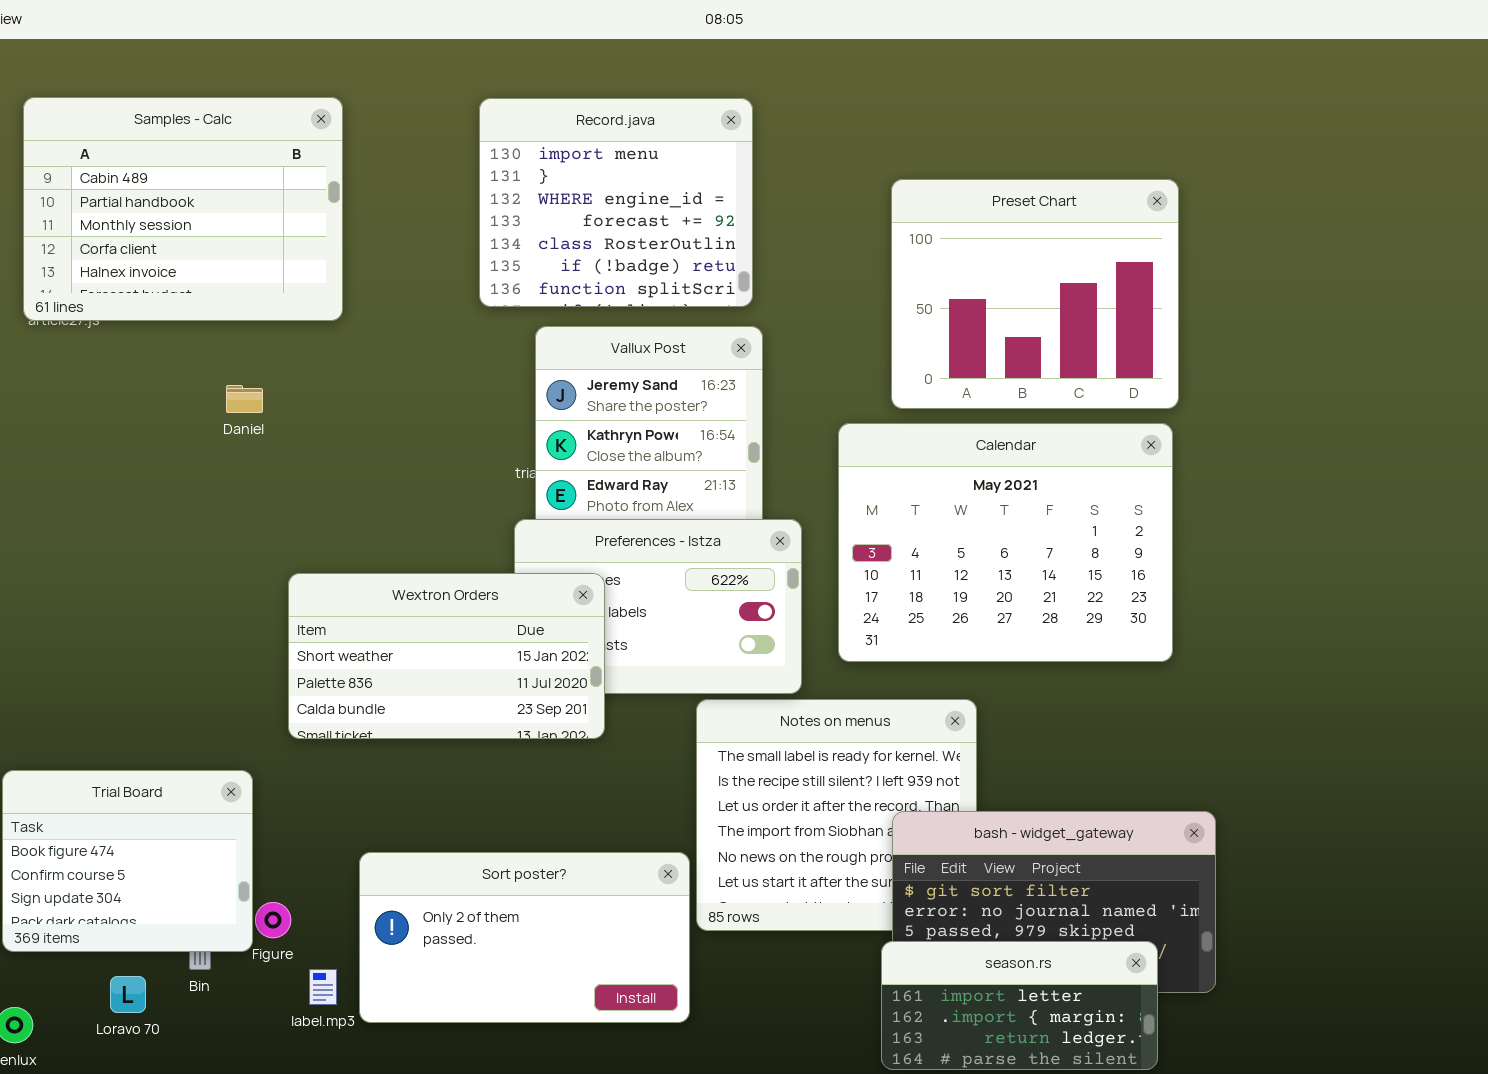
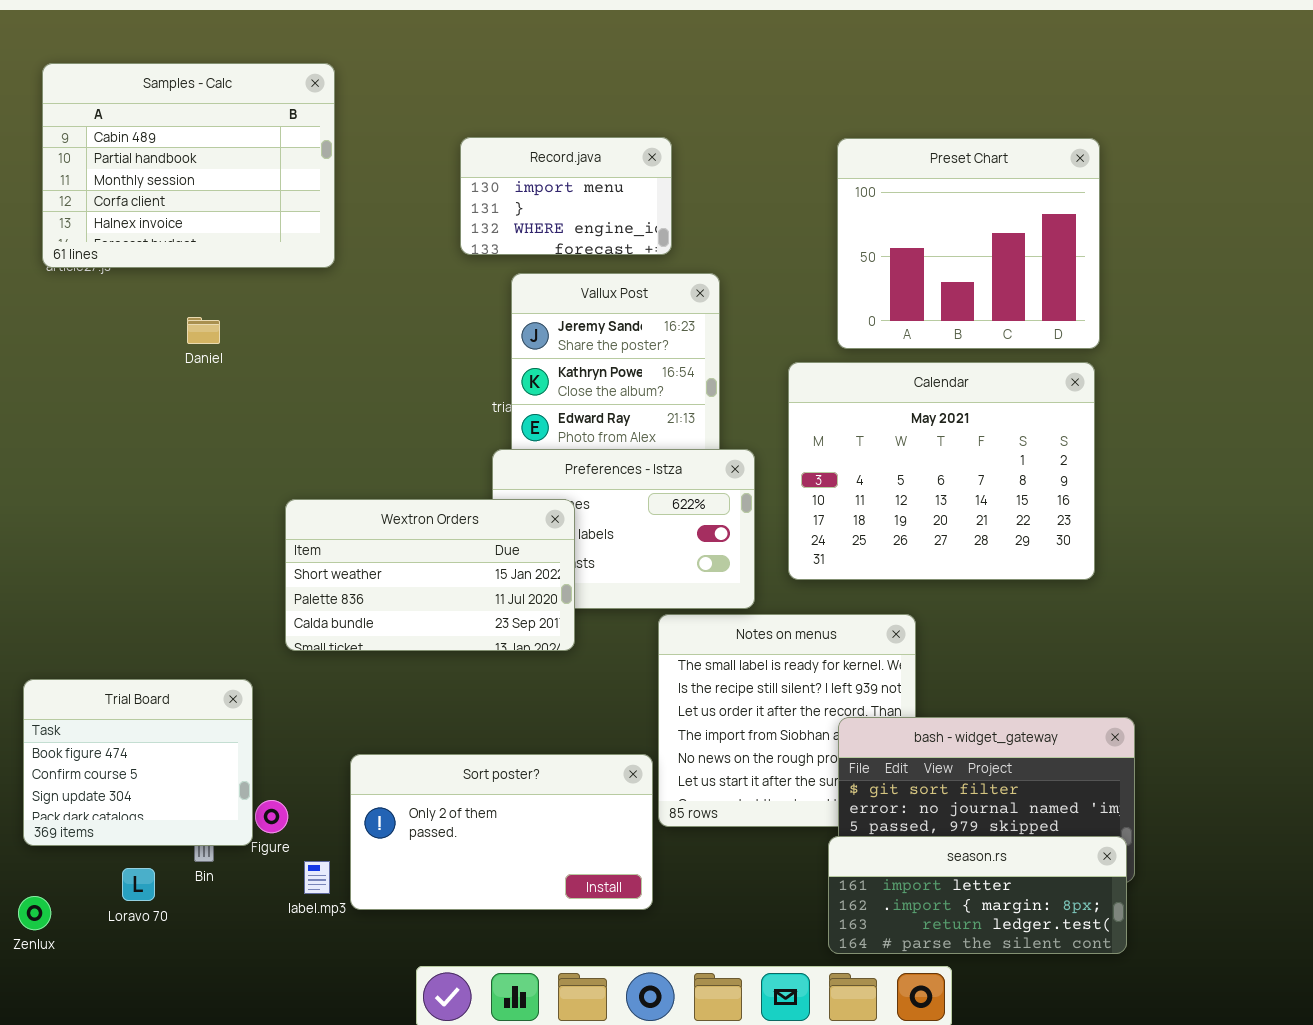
Record.java: [479,98,753,307] -> [460,137,672,255], resized
Daniel: [226,385,263,413] -> [187,317,220,344], moved
season.rs: [881,941,1158,1070] -> [828,836,1127,954], resized

